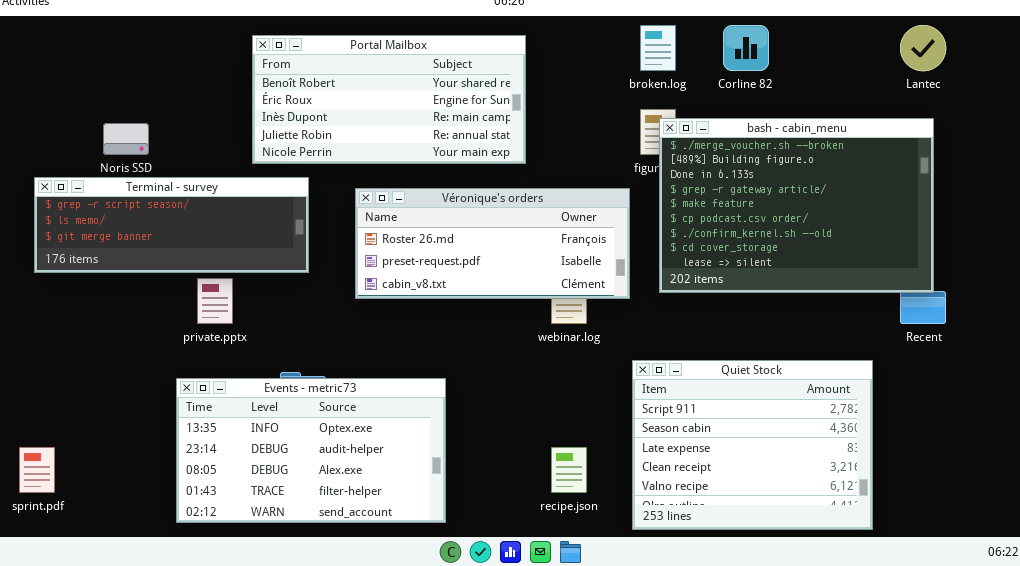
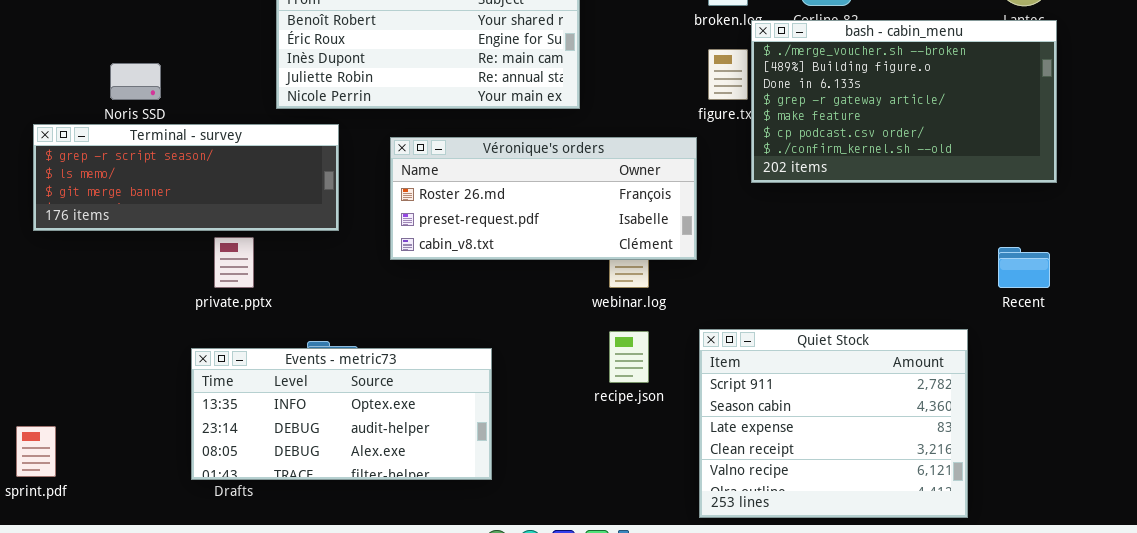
bash - cabin_menu: [659,118,934,293] -> [751,20,1057,183], moved, resized
Events - metric73: [176,378,446,523] -> [191,348,492,480], resized
recipe.json: [551,447,587,493] -> [609,331,649,383], moved

